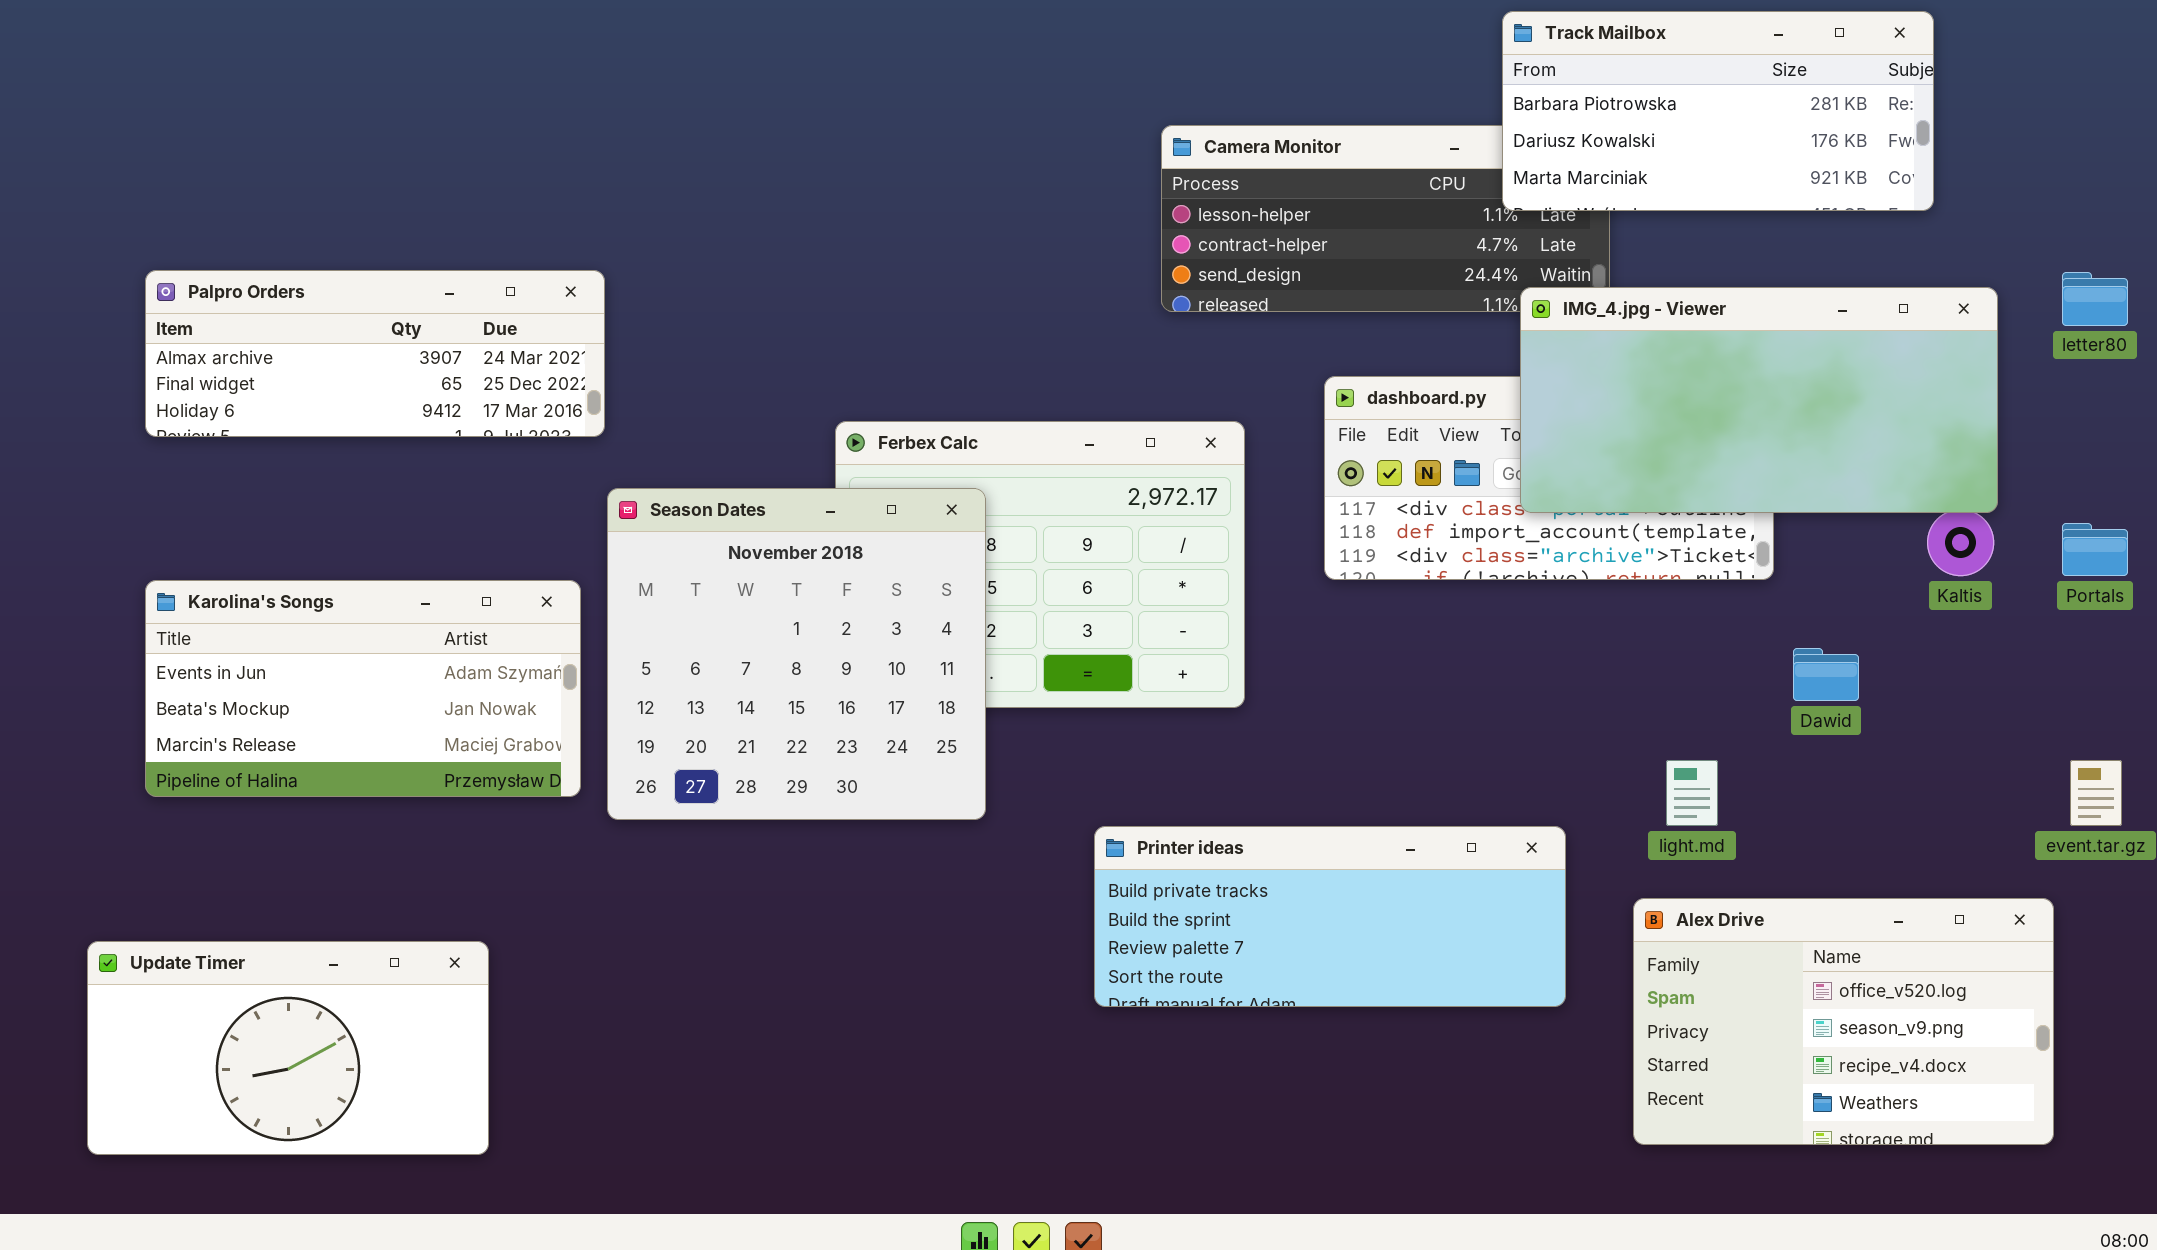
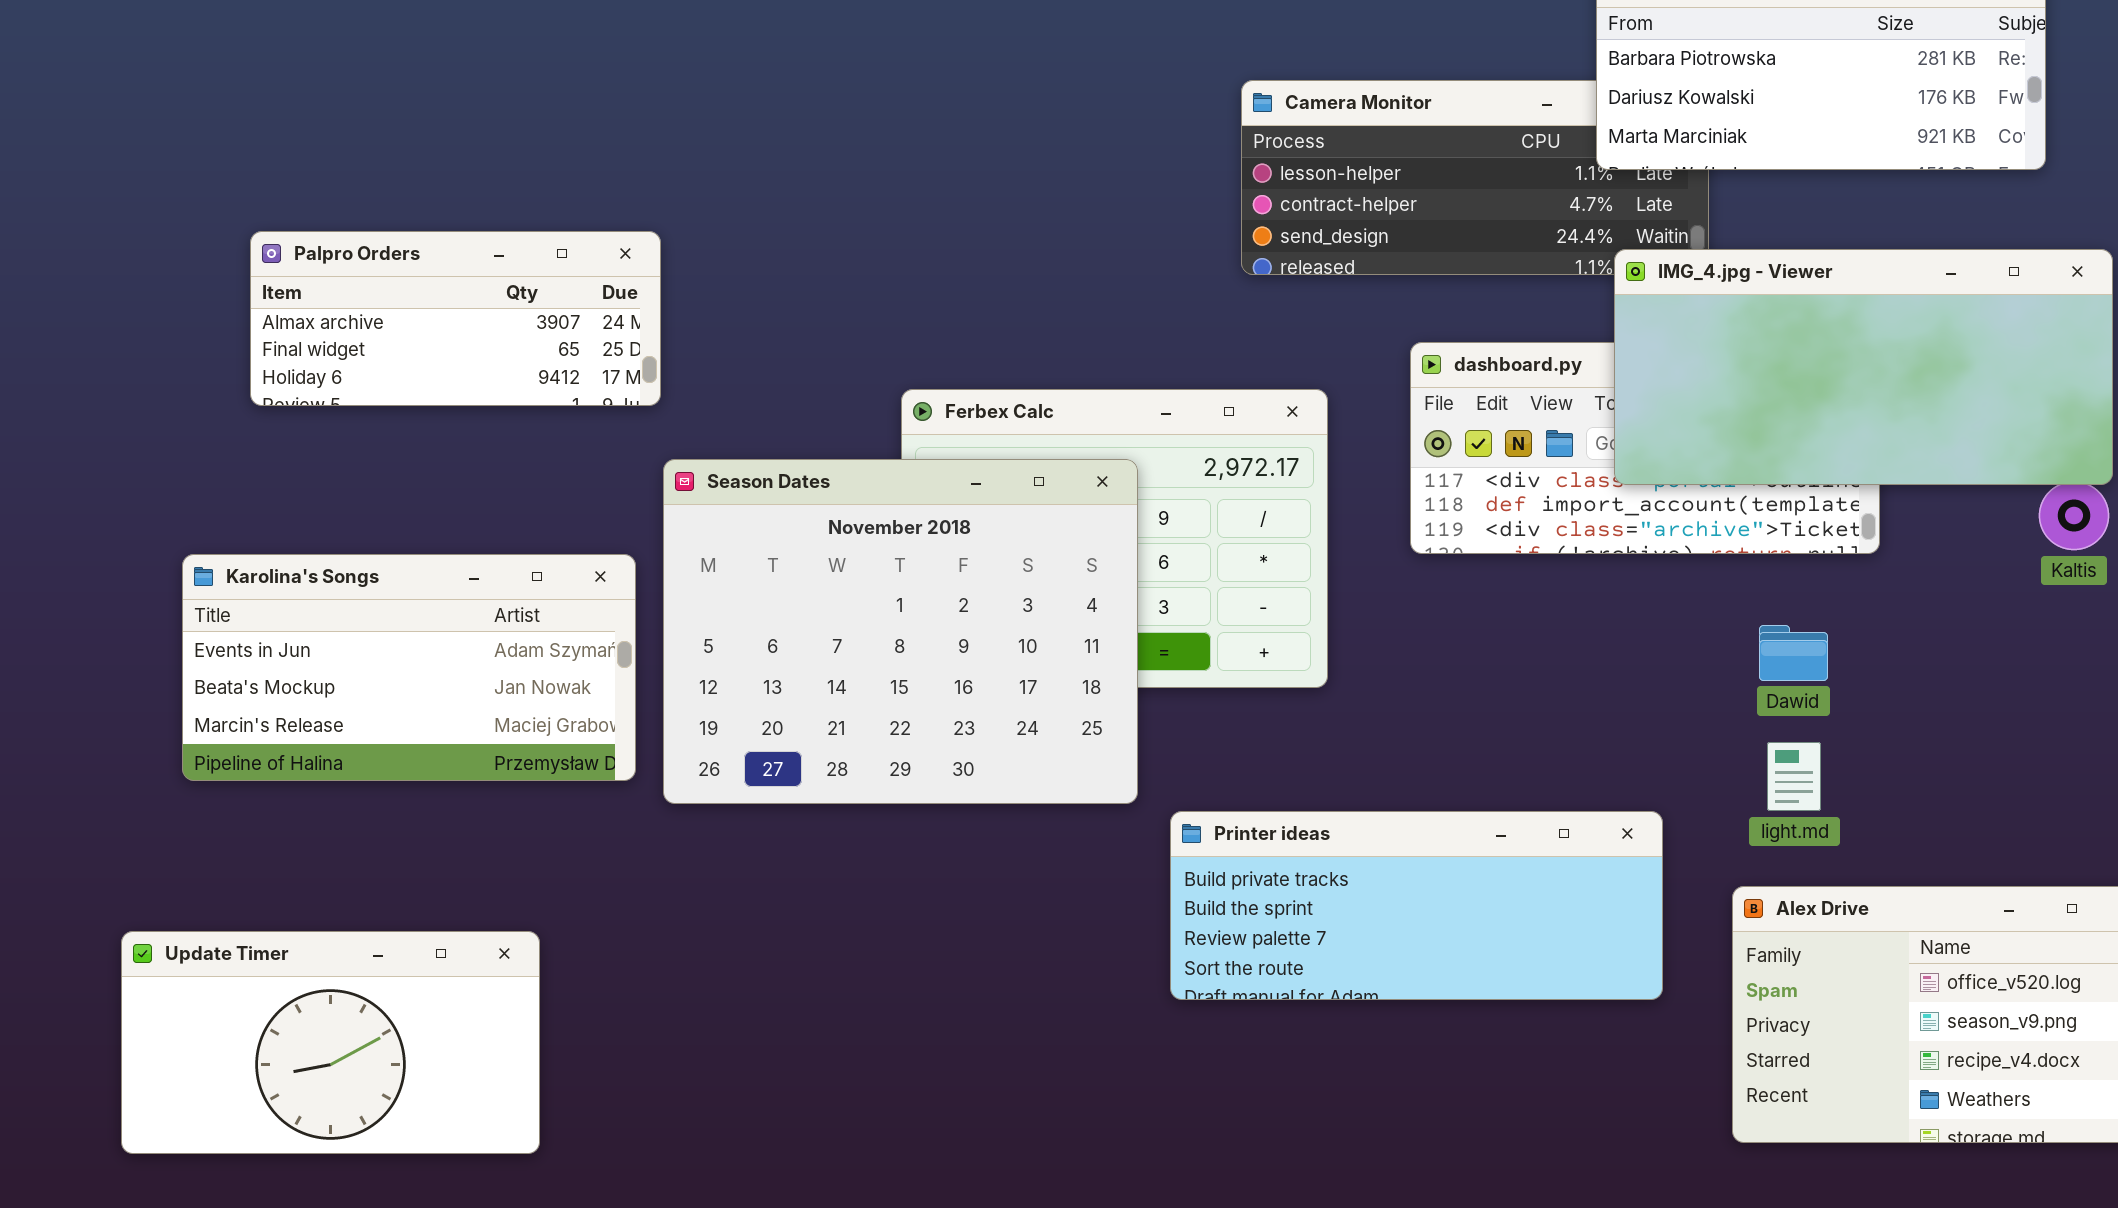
Palpro Orders: [145,270,605,437] -> [250,231,661,406], resized
Season Dates: [607,488,986,820] -> [663,459,1138,804], resized
Dawid: [1793,648,1859,701] -> [1759,625,1828,681], moved

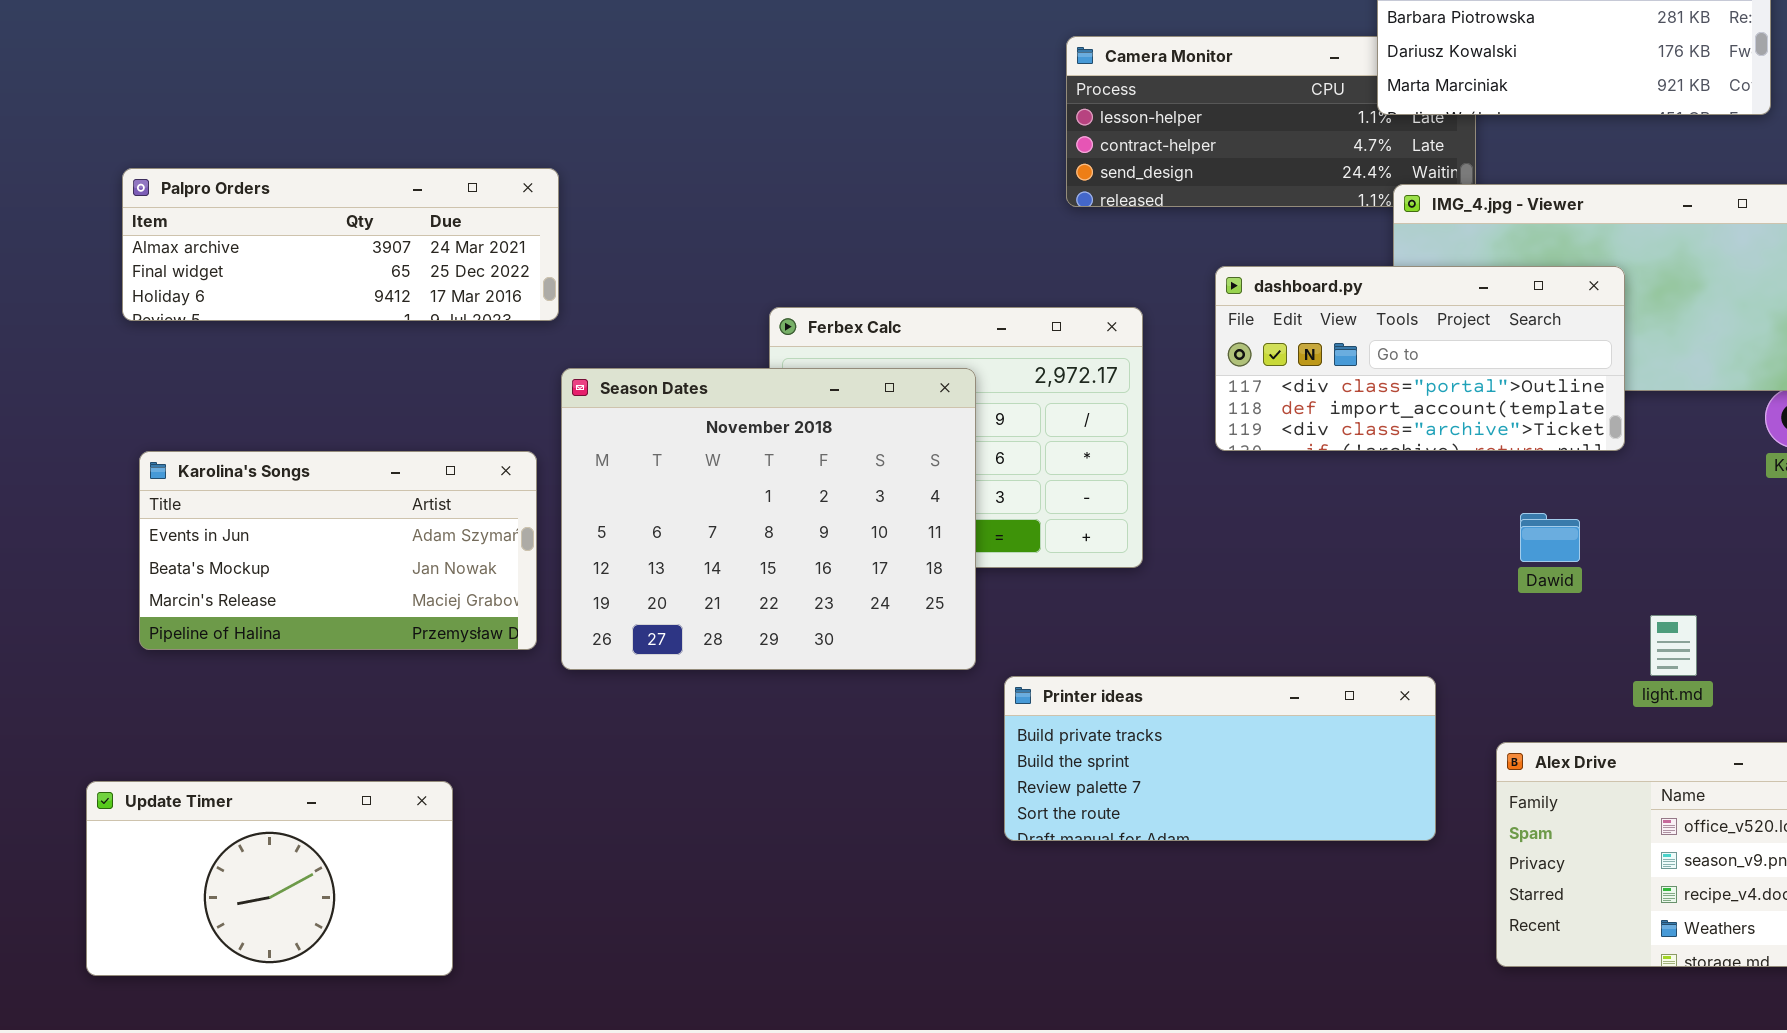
Palpro Orders: [250,231,661,406] -> [122,168,559,321], resized
dashboard.py: [1410,342,1880,554] -> [1215,266,1625,451], raised
light.md: [1767,742,1821,811] -> [1650,615,1697,676], moved

